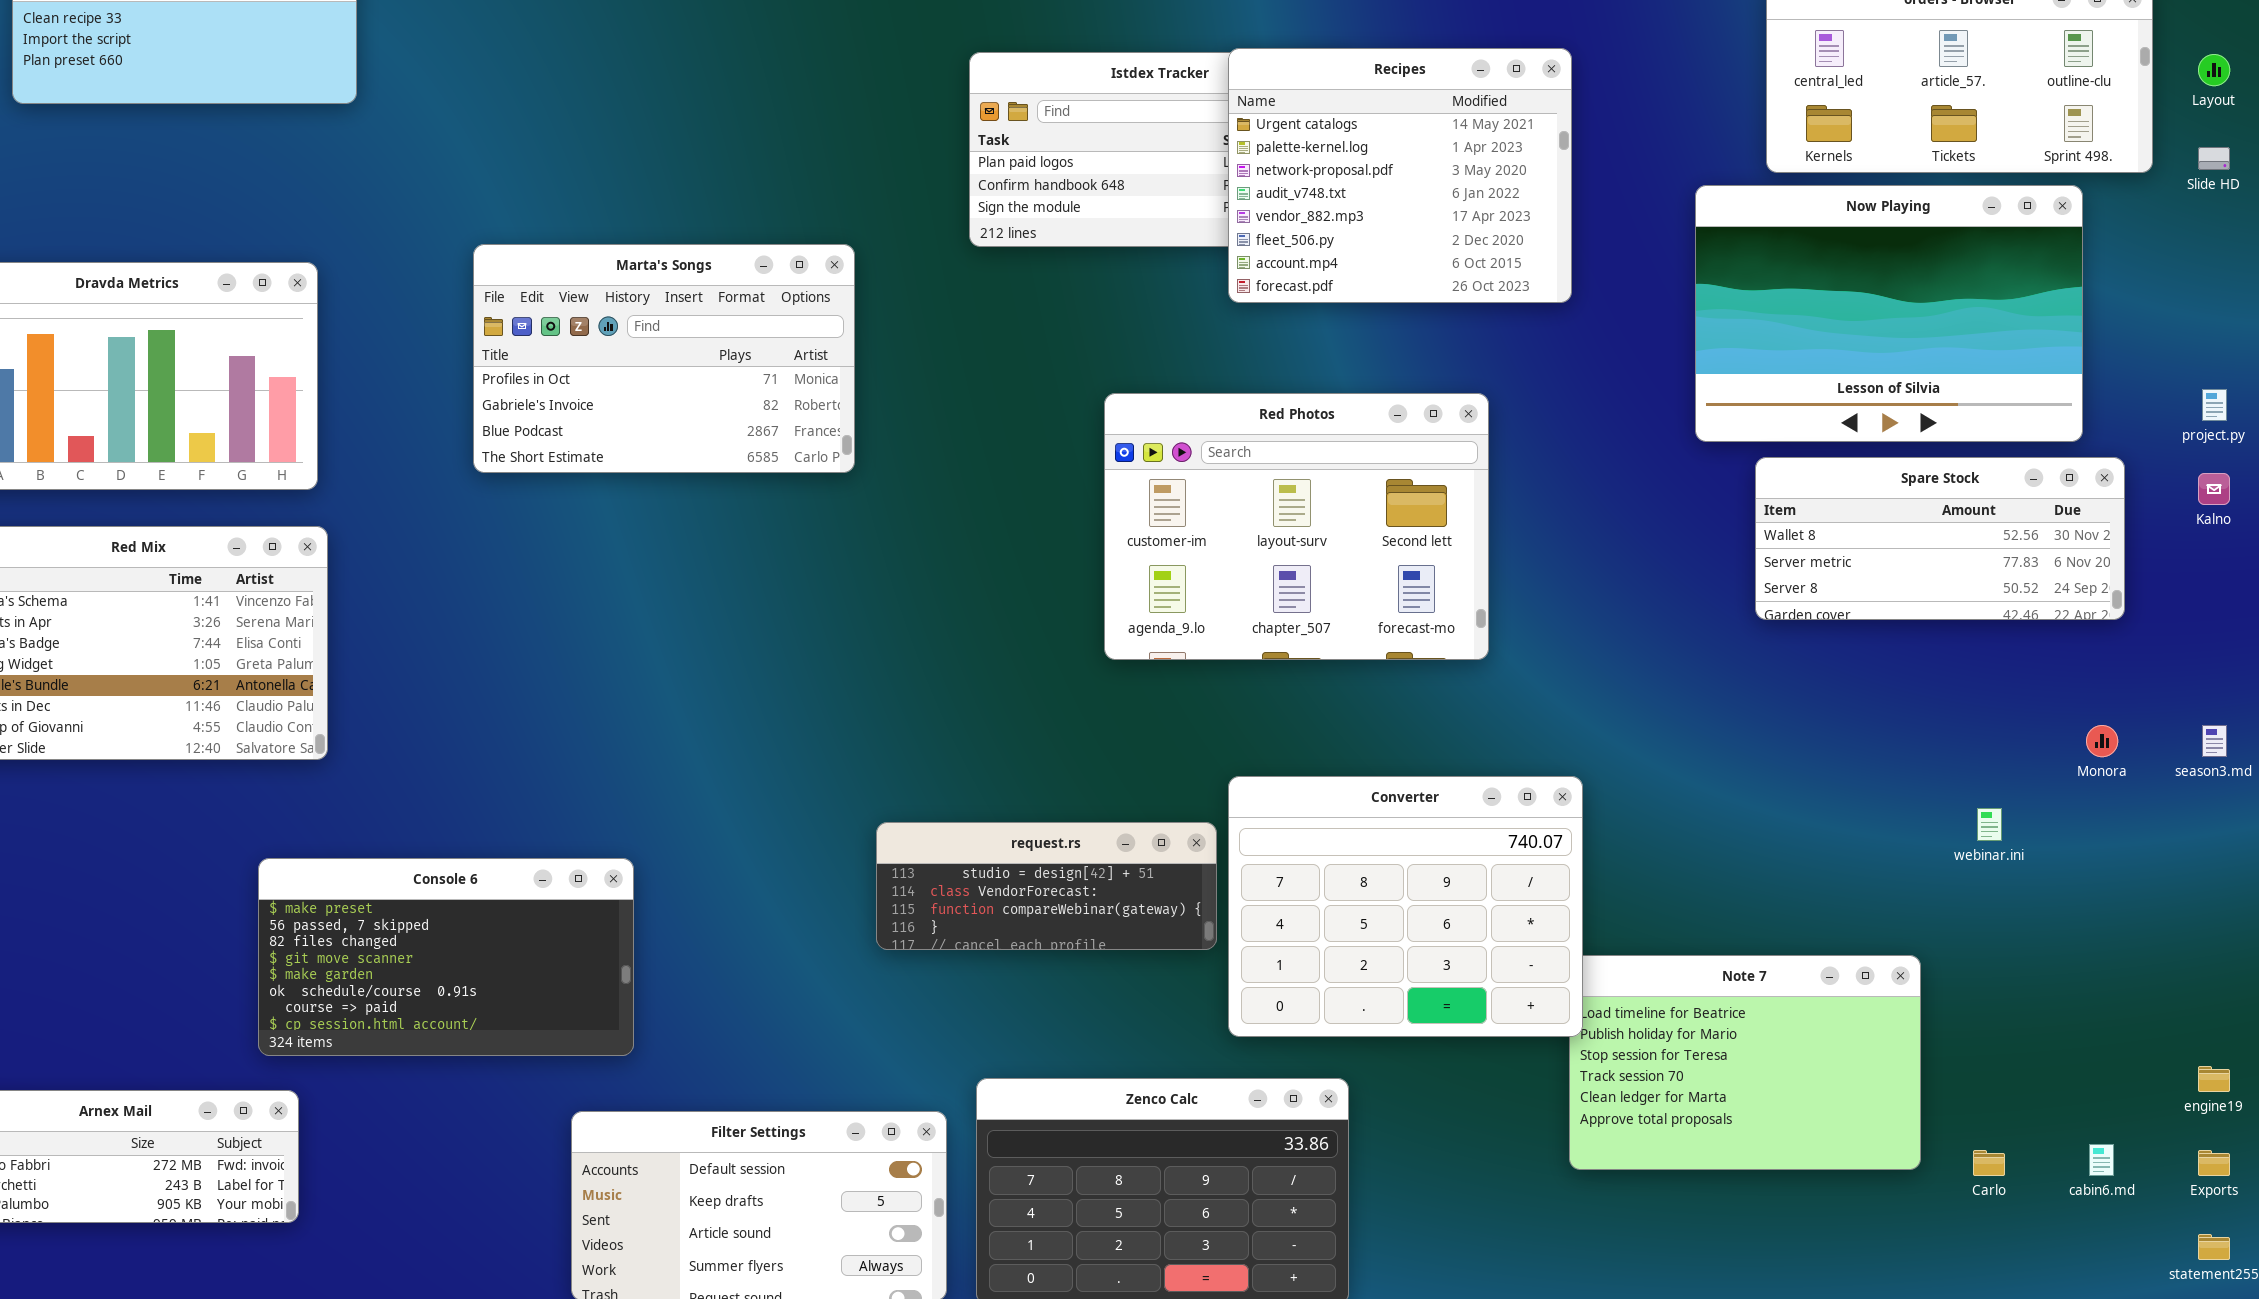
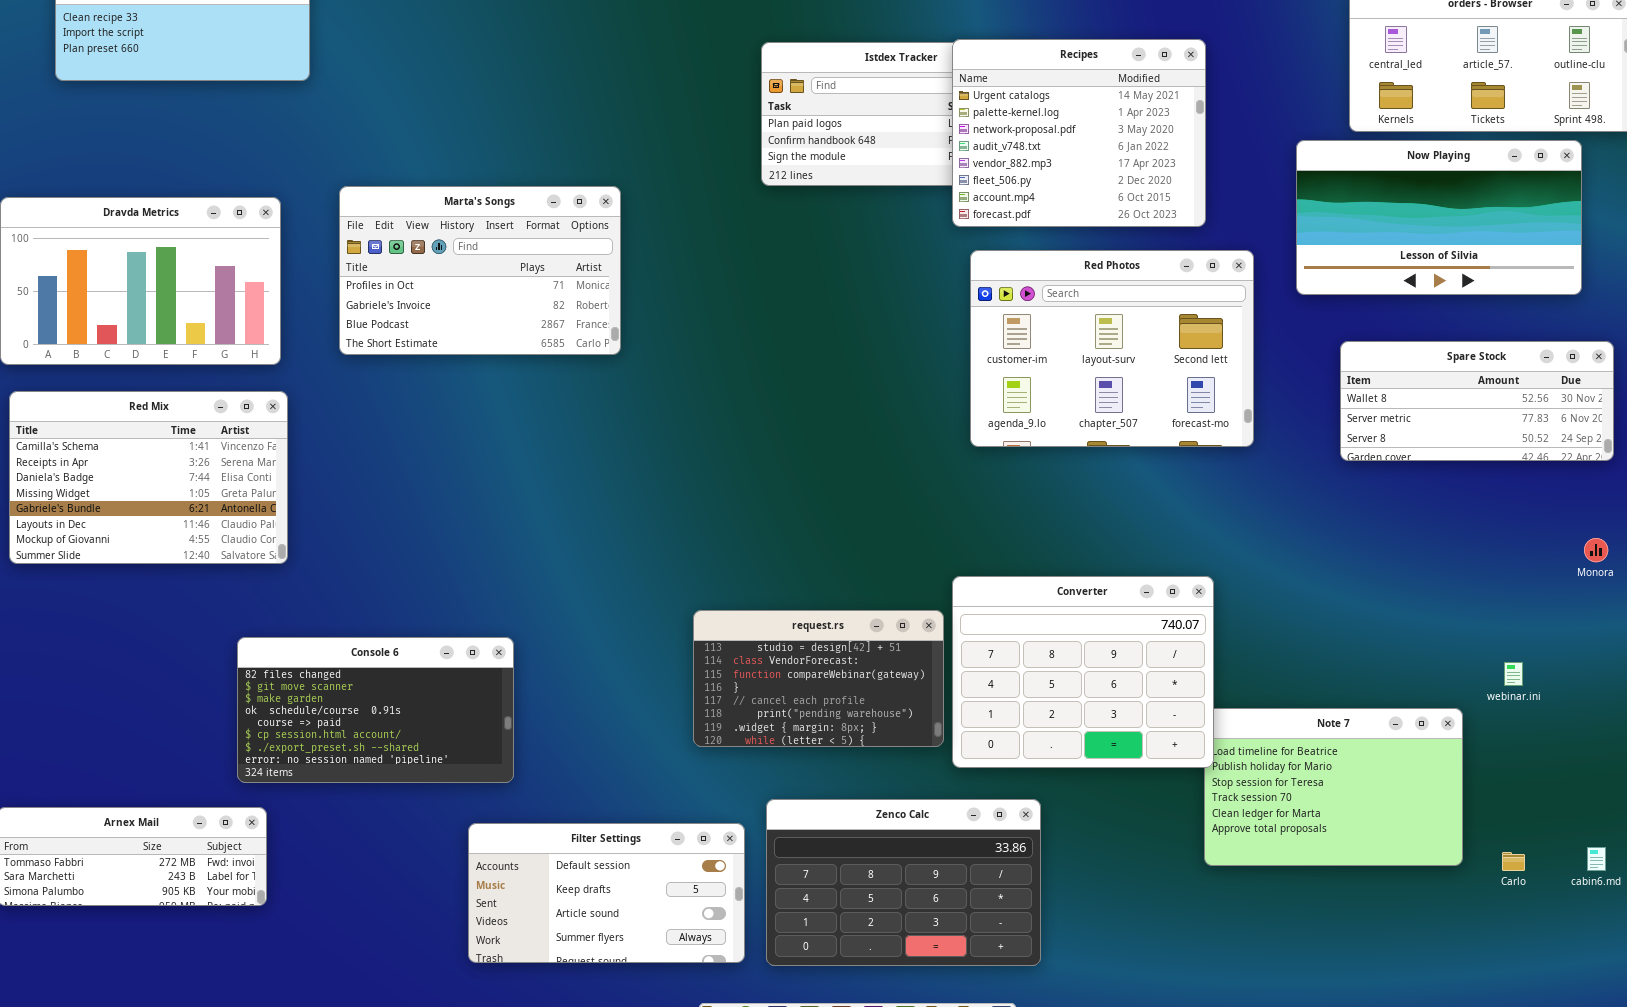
Now Playing: [1695,185,2083,442] -> [1296,140,1582,295], resized
Marta's Songs: [473,244,855,473] -> [339,186,621,355], moved
Red Photos: [1104,393,1489,660] -> [970,250,1254,447], moved
webinar.ini: [1977,808,2002,841] -> [1504,662,1523,686], moved
request.rs: [876,822,1217,950] -> [693,610,944,747], resized
Console 6: [258,858,634,1056] -> [237,637,514,783], scrolled down 2 rows

